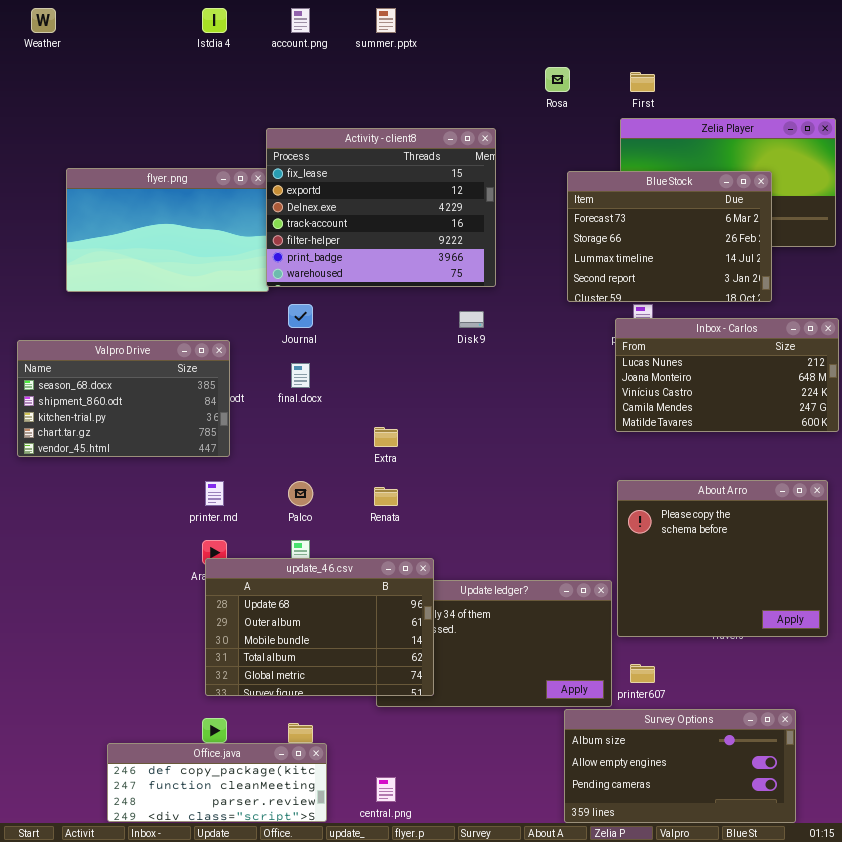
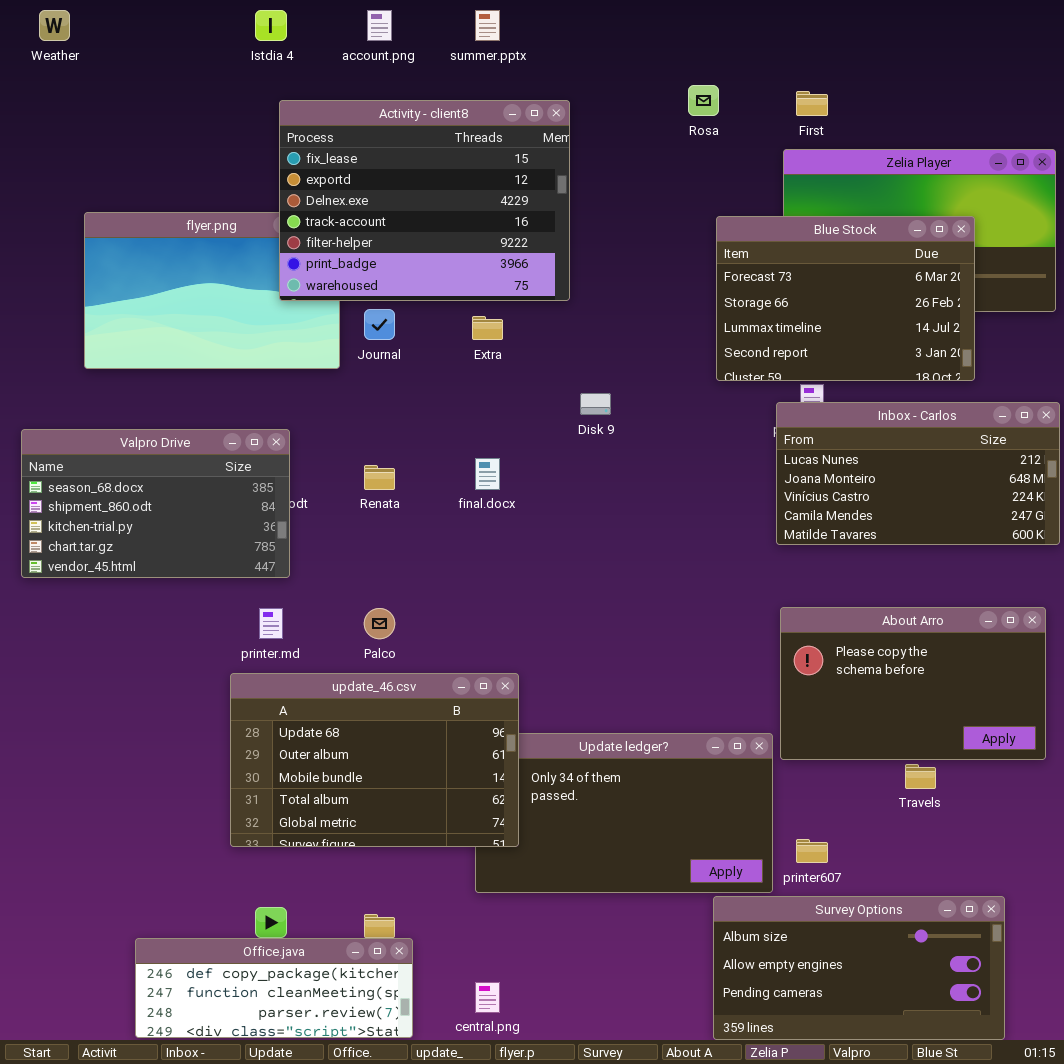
Activity - client8: [266,128,496,287] -> [279,100,570,301], moved
Journal: [288,304,313,328] -> [364,309,395,340], moved
final.docx: [291,363,310,388] -> [475,458,500,490], moved
Extra: [374,427,398,447] -> [472,316,503,340], moved
About Arro: [617,480,828,637] -> [780,607,1046,760], resized
Renata: [374,487,398,506] -> [364,465,395,490], moved
update_46.csv: [205,558,434,696] -> [230,673,519,847], moved

